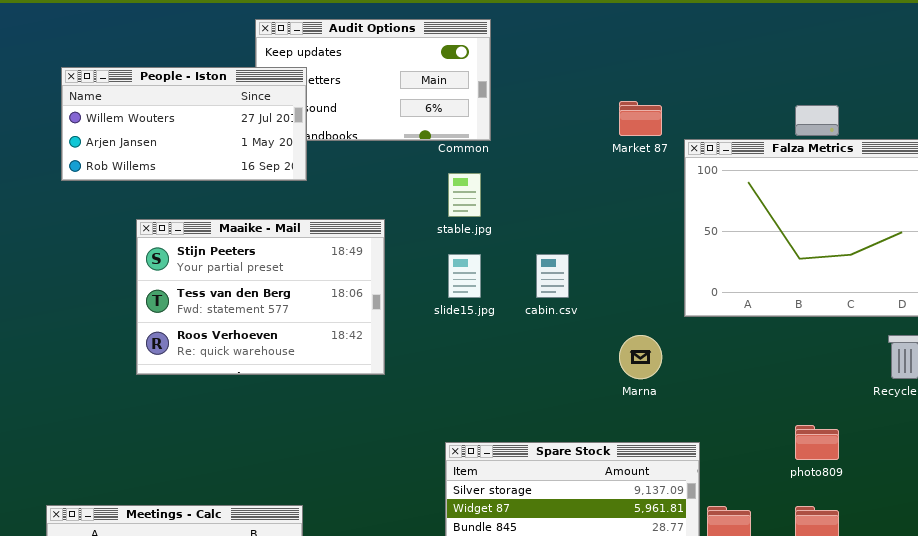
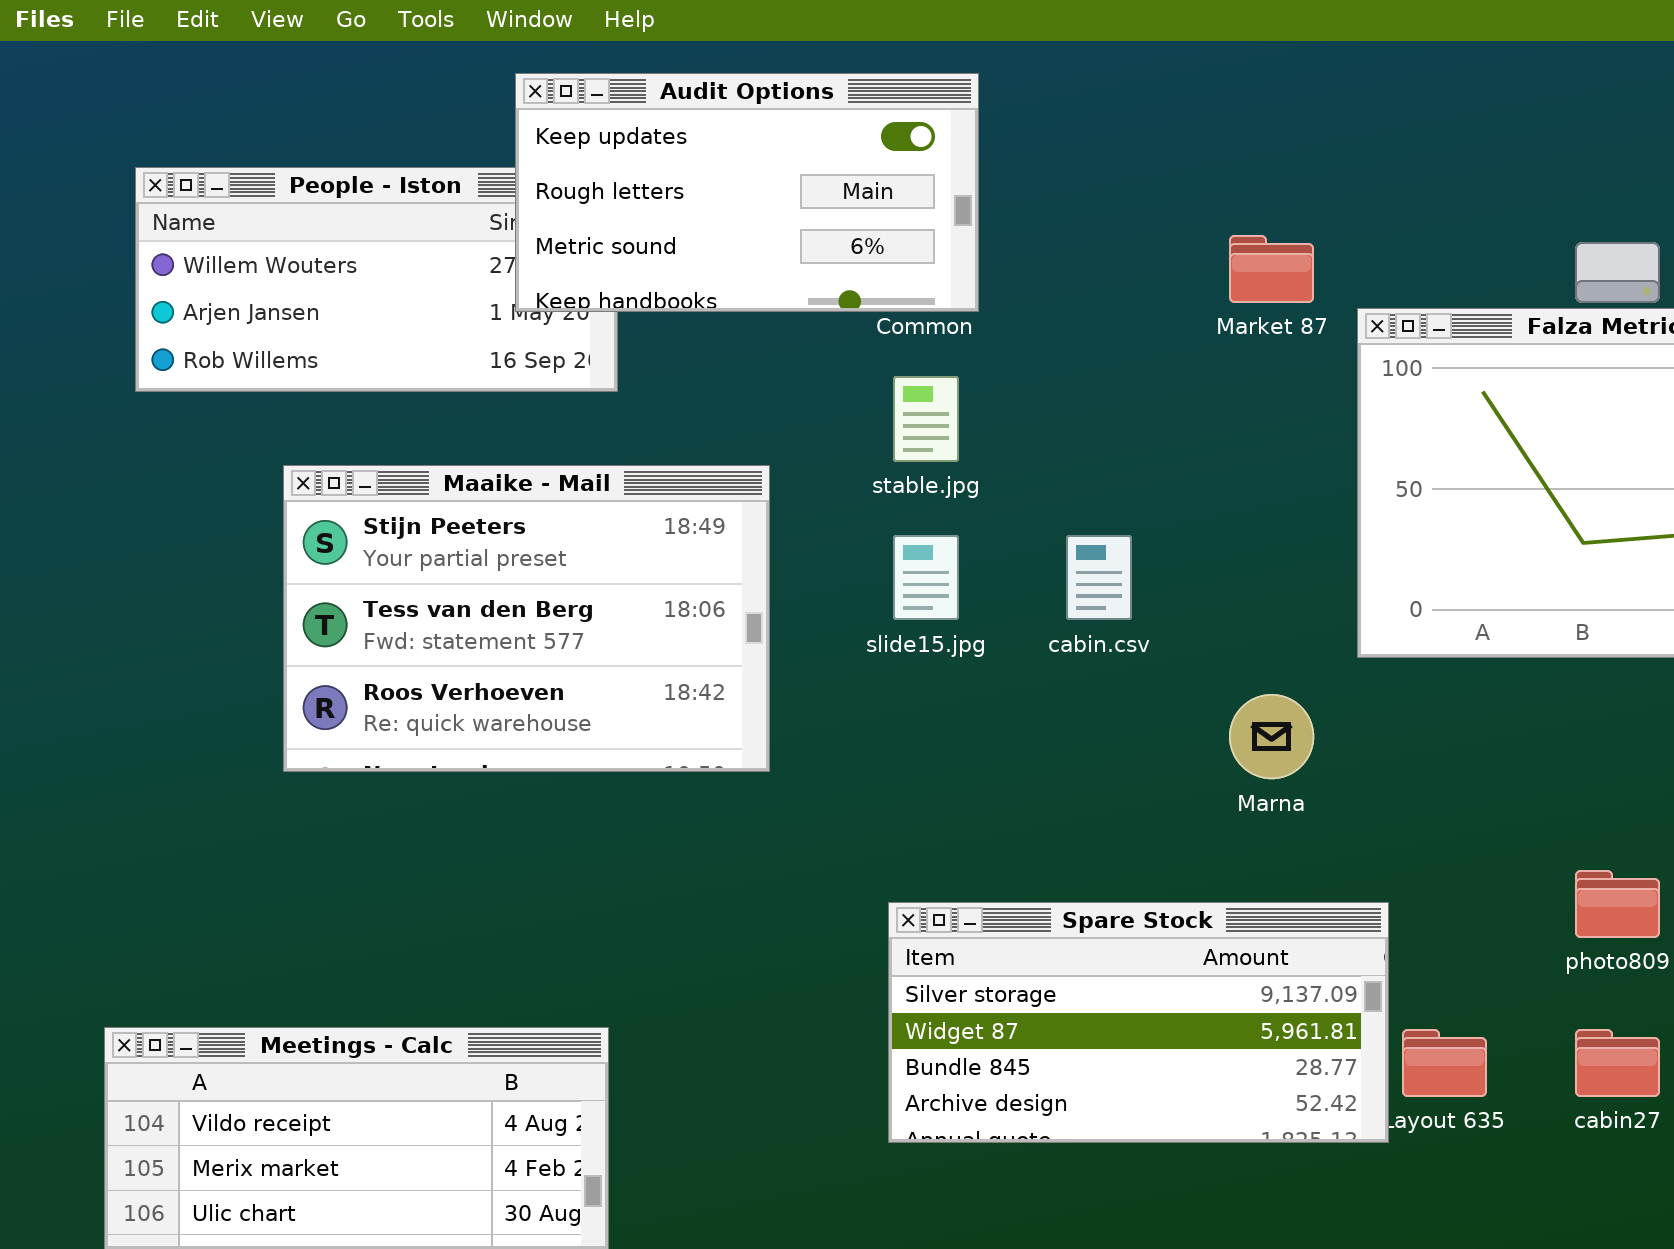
Audit Options: [255,19,491,141] -> [515,73,979,312], raised

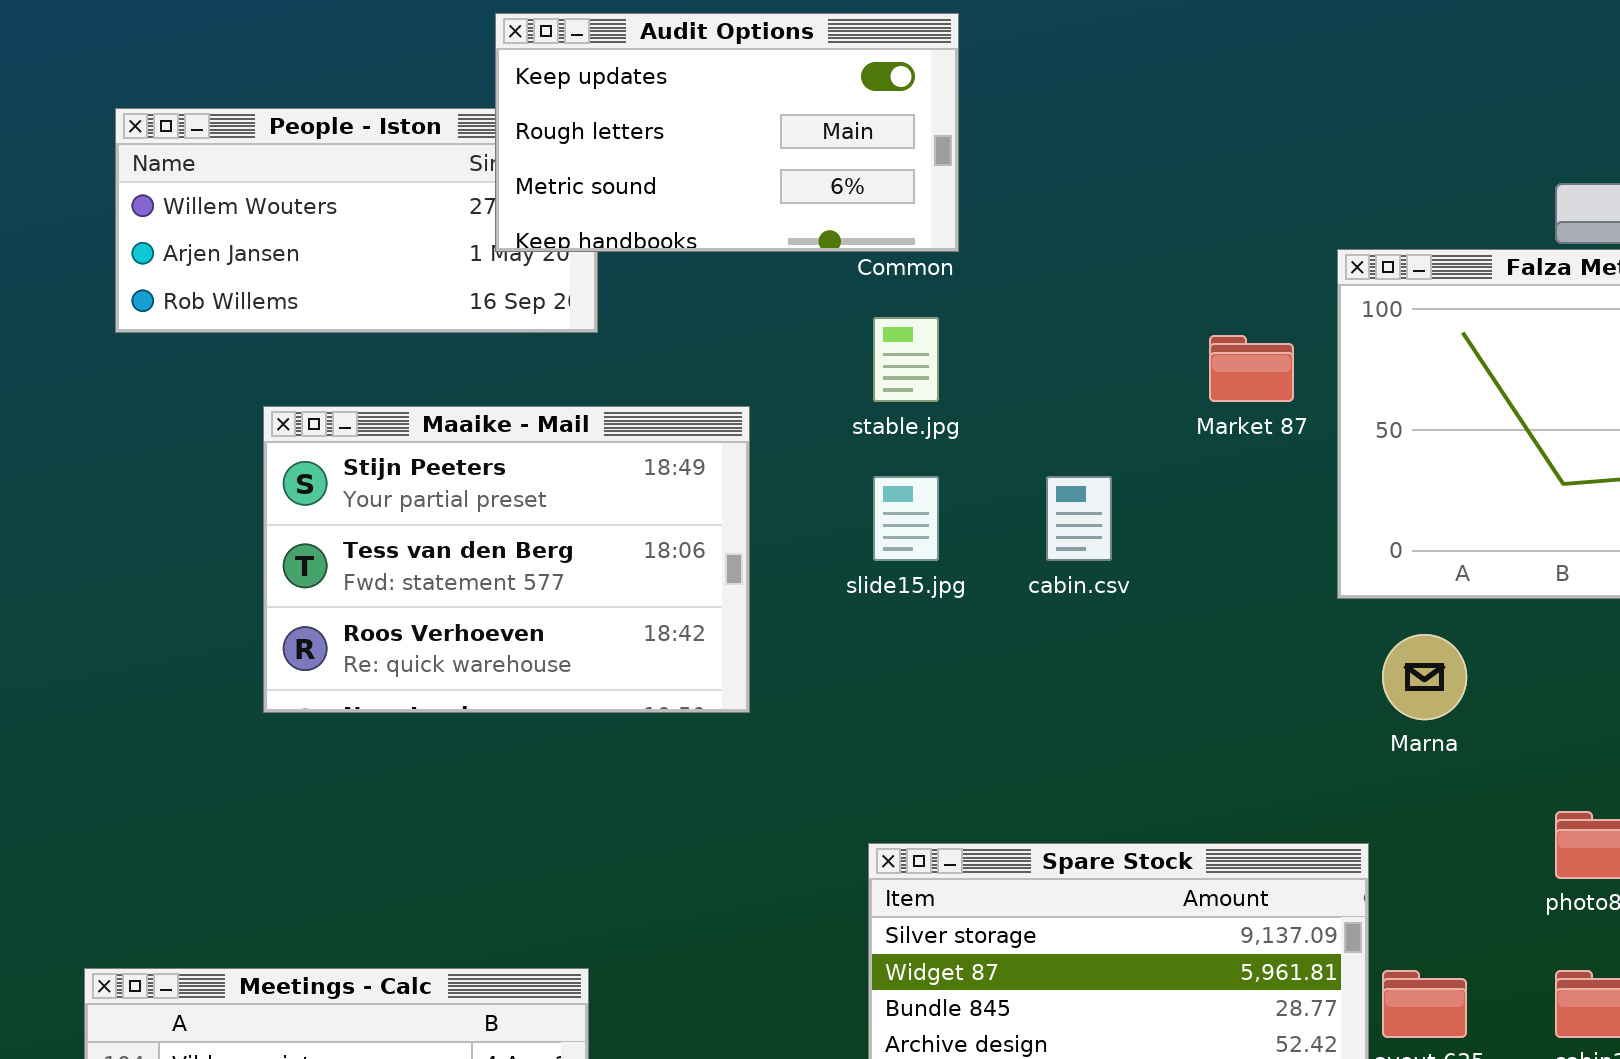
Market 87: [1229,235,1314,303] -> [1209,335,1294,402], moved
Marna: [1229,694,1314,779] -> [1382,634,1467,720], moved

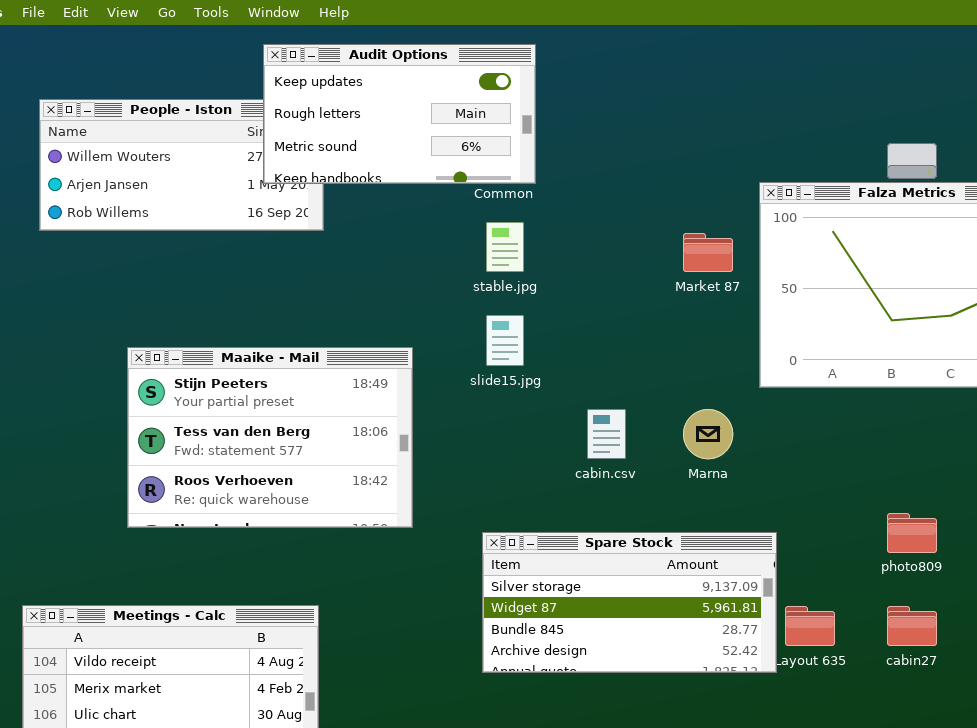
Maaike - Mail: [263,406,750,713] -> [127,347,413,528], moved
cabin.csv: [1046,476,1112,561] -> [587,409,626,459], moved
Marna: [1382,634,1467,720] -> [683,409,733,459], moved

